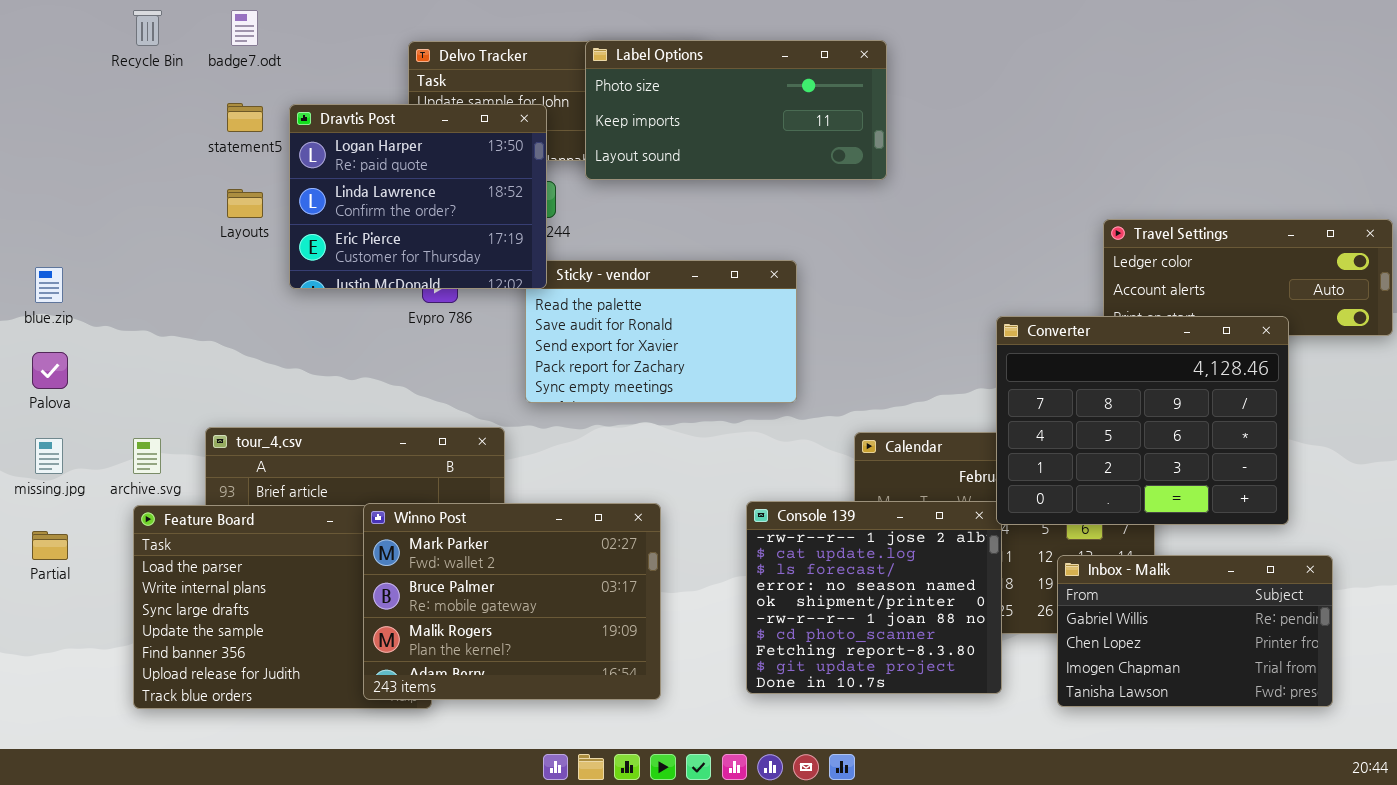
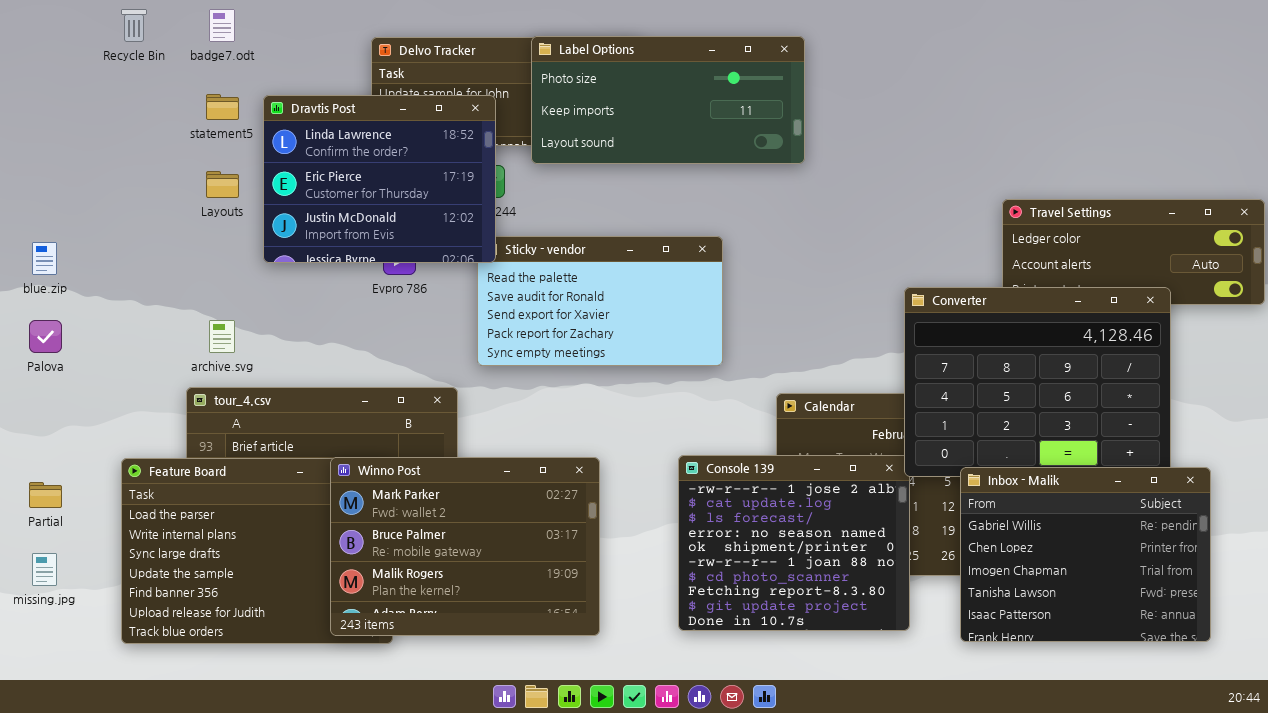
Dravtis Post: [289,104,547,289] -> [263,95,496,263], scrolled down 1 row
missing.jpg: [35,438,63,474] -> [32,553,57,586], moved
archive.svg: [133,438,161,474] -> [209,320,235,353], moved
Inbox - Malik: [1057,555,1333,707] -> [960,467,1211,642], resized

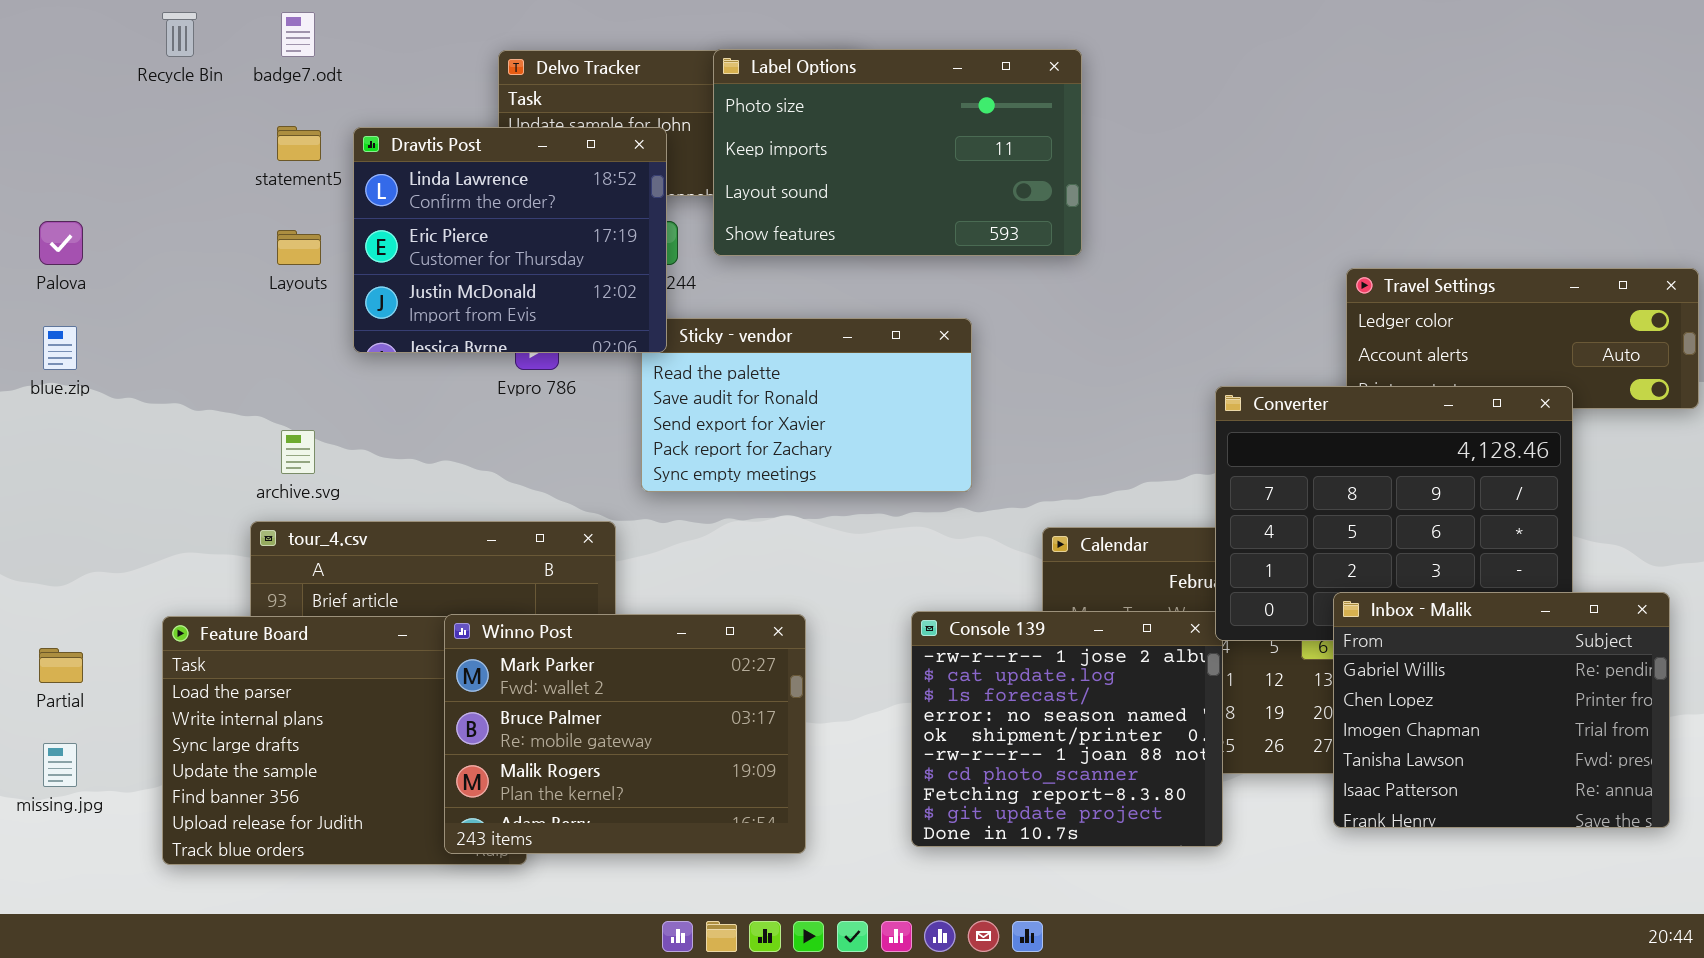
Label Options: [531,36,805,164] -> [713,49,1082,256], resized
Palova: [29,320,62,353] -> [39,221,83,265], moved
Inbox - Malik: [960,467,1211,642] -> [1333,592,1670,828], moved

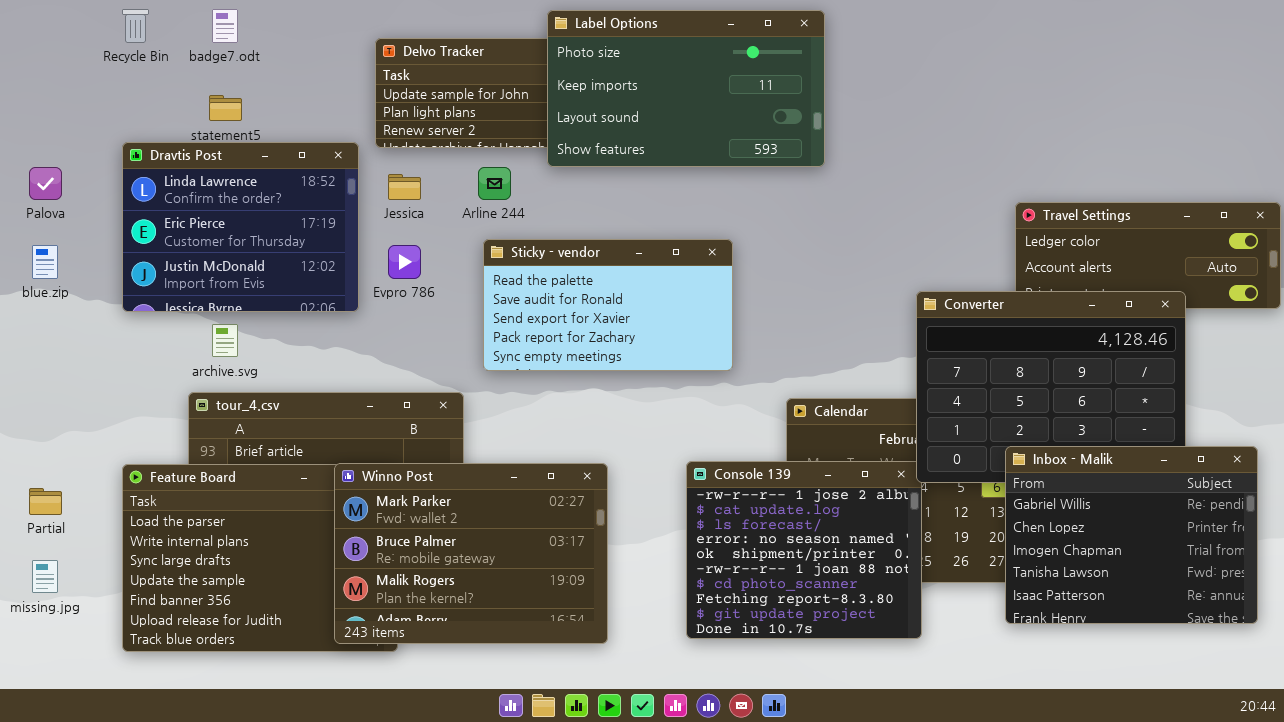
Label Options: [713,49,1082,256] -> [547,10,825,167], moved
Dravtis Post: [353,127,667,353] -> [122,142,359,312], moved

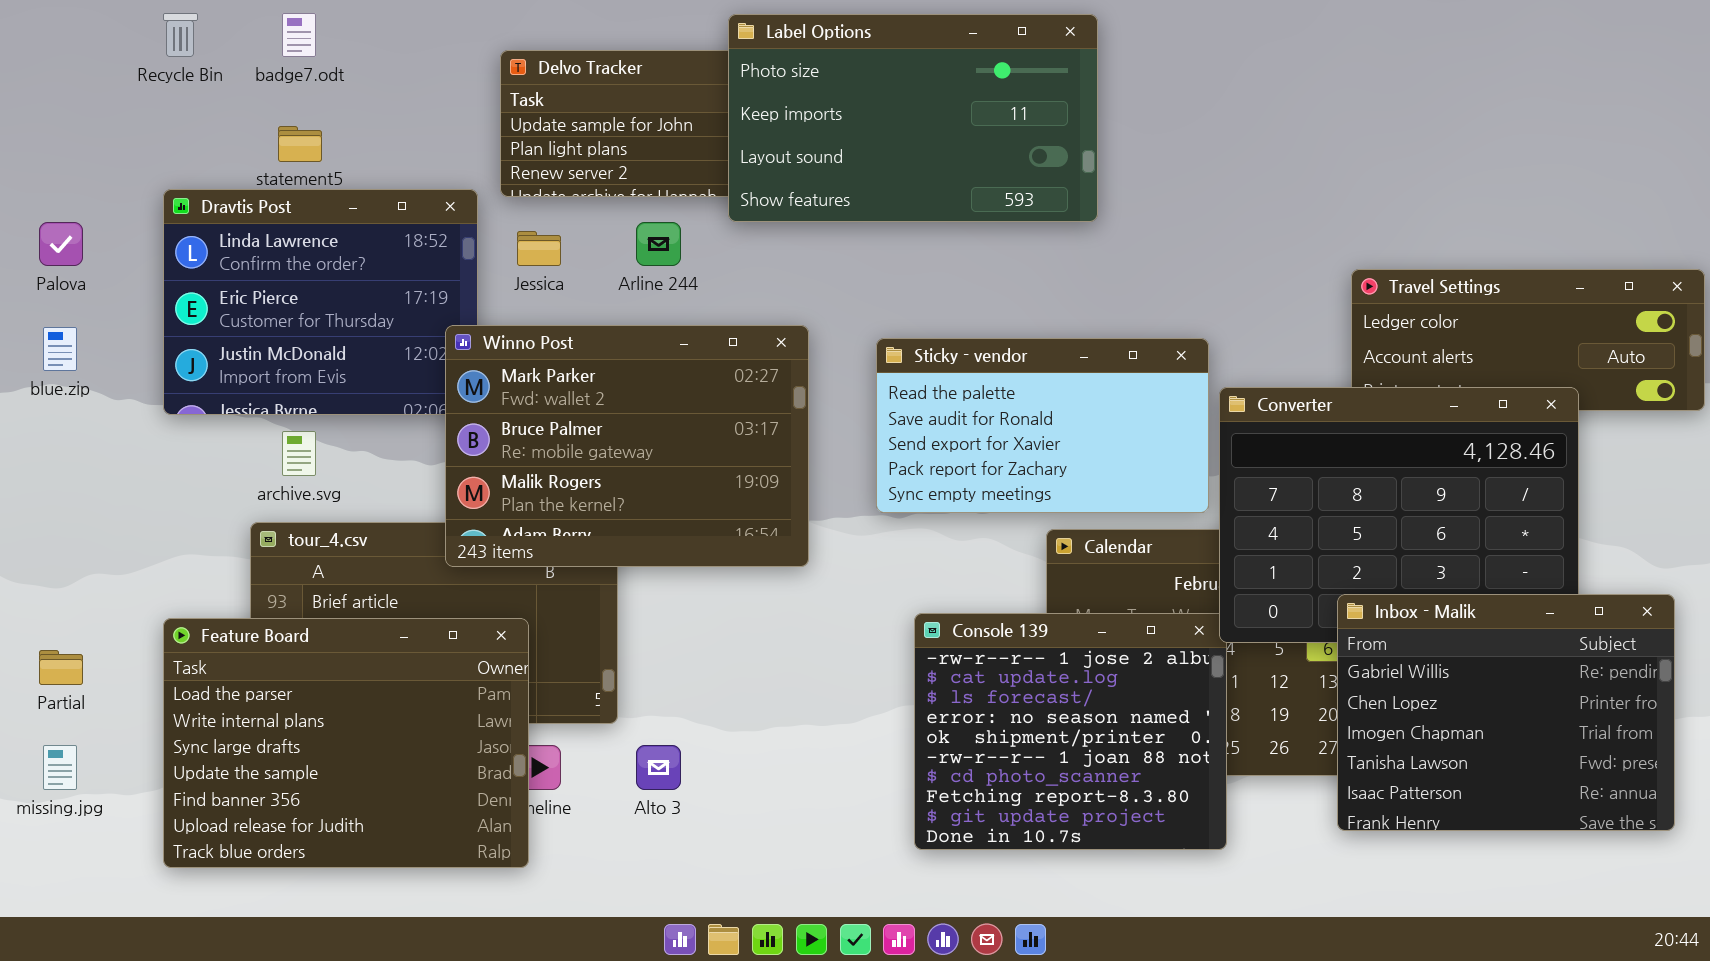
Sticky - vendor: [483,239,733,371] -> [876,338,1209,513], moved
Winno Post: [334,463,608,644] -> [445,325,809,567], moved

